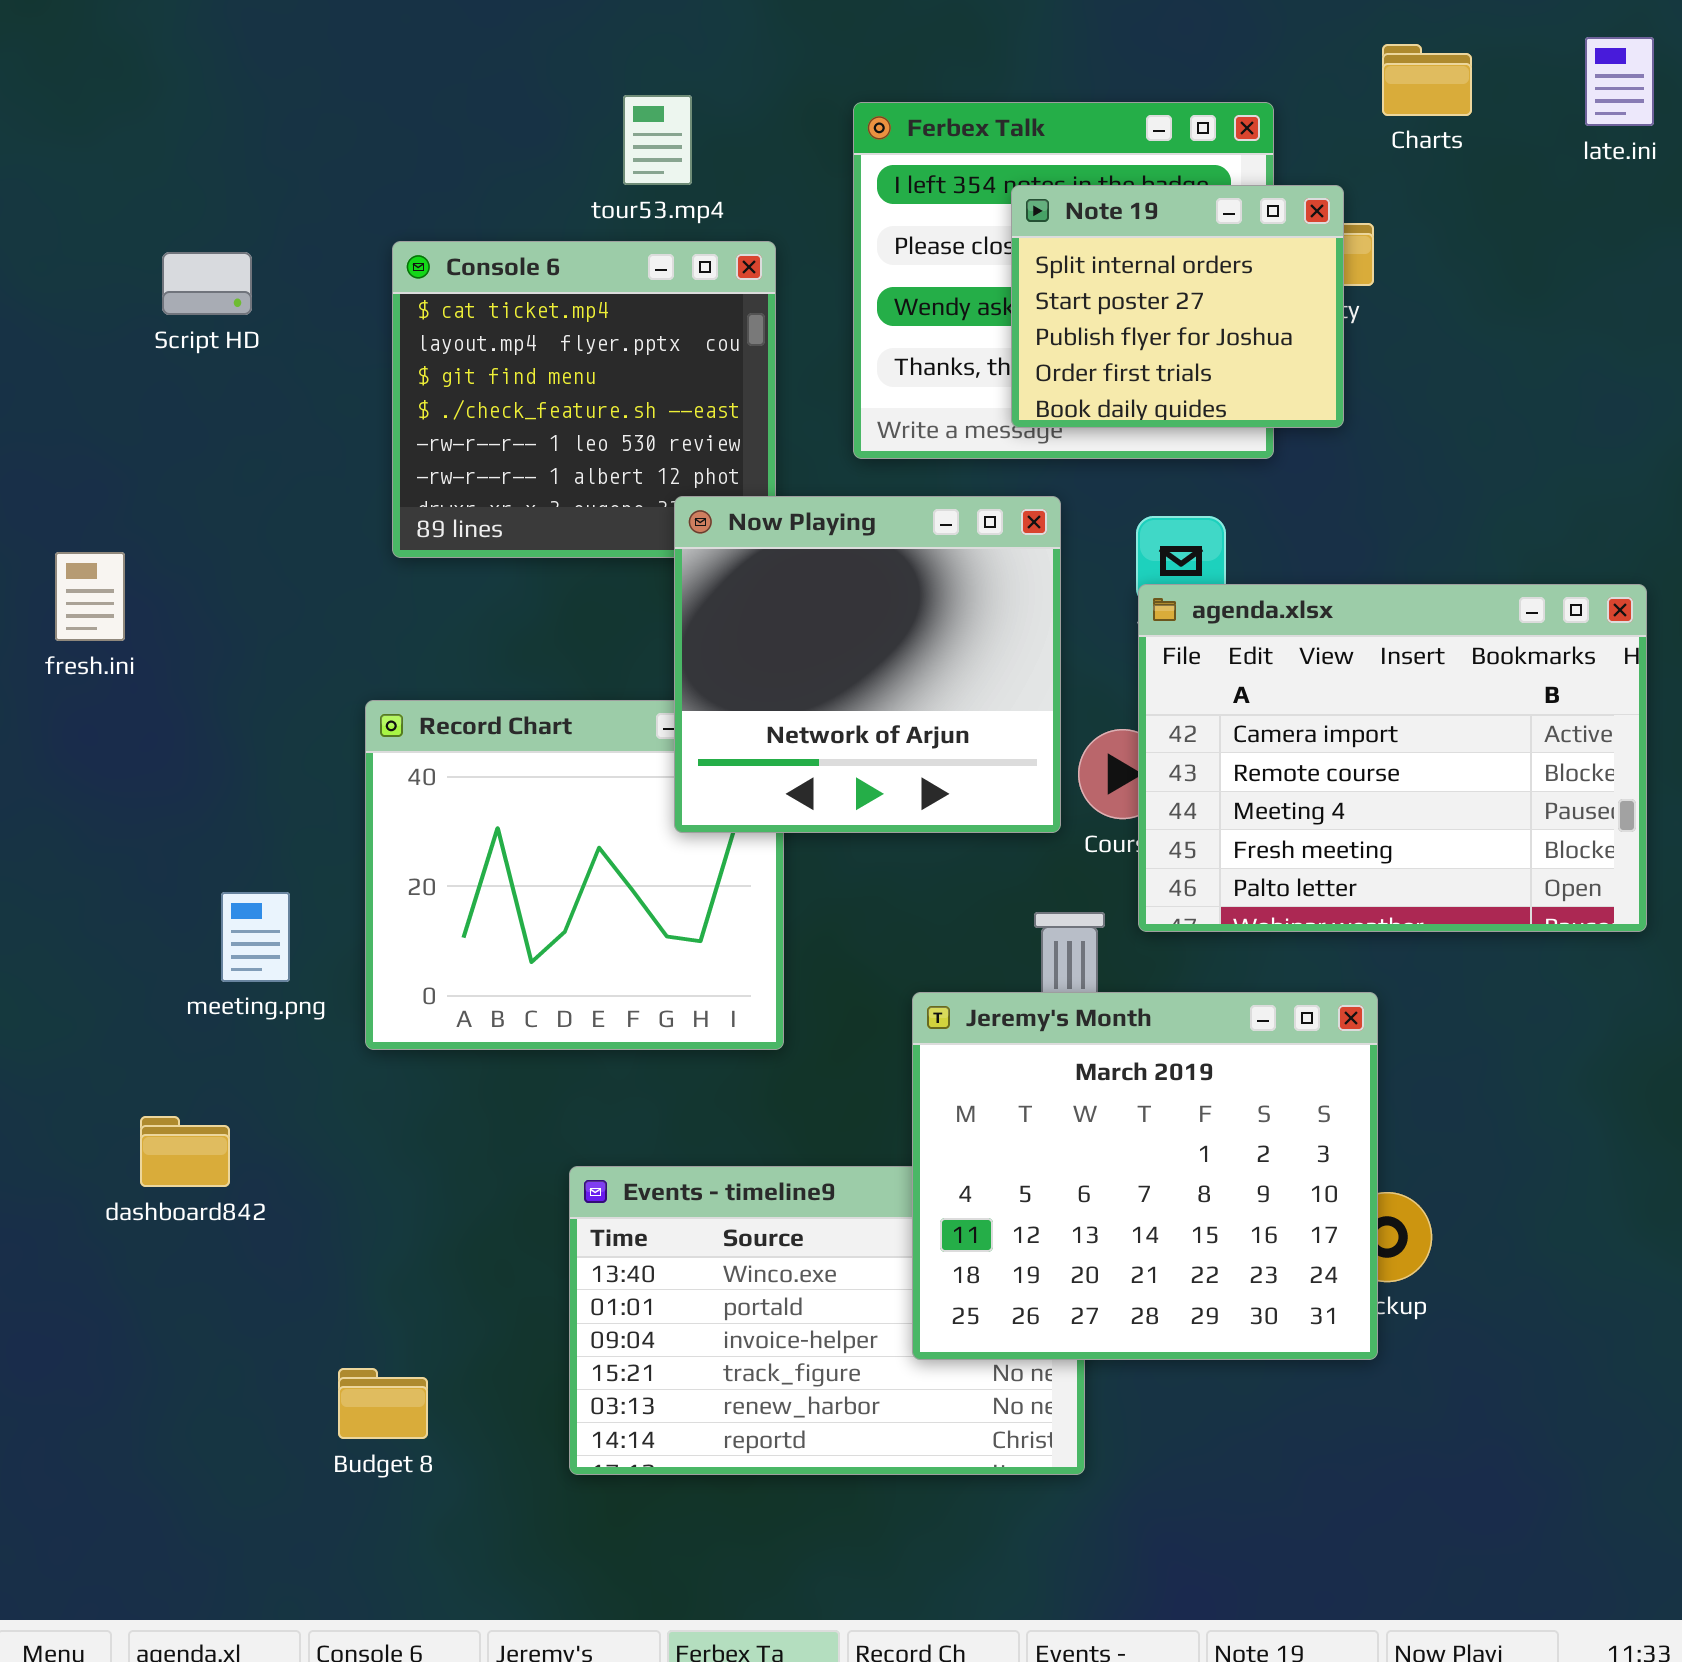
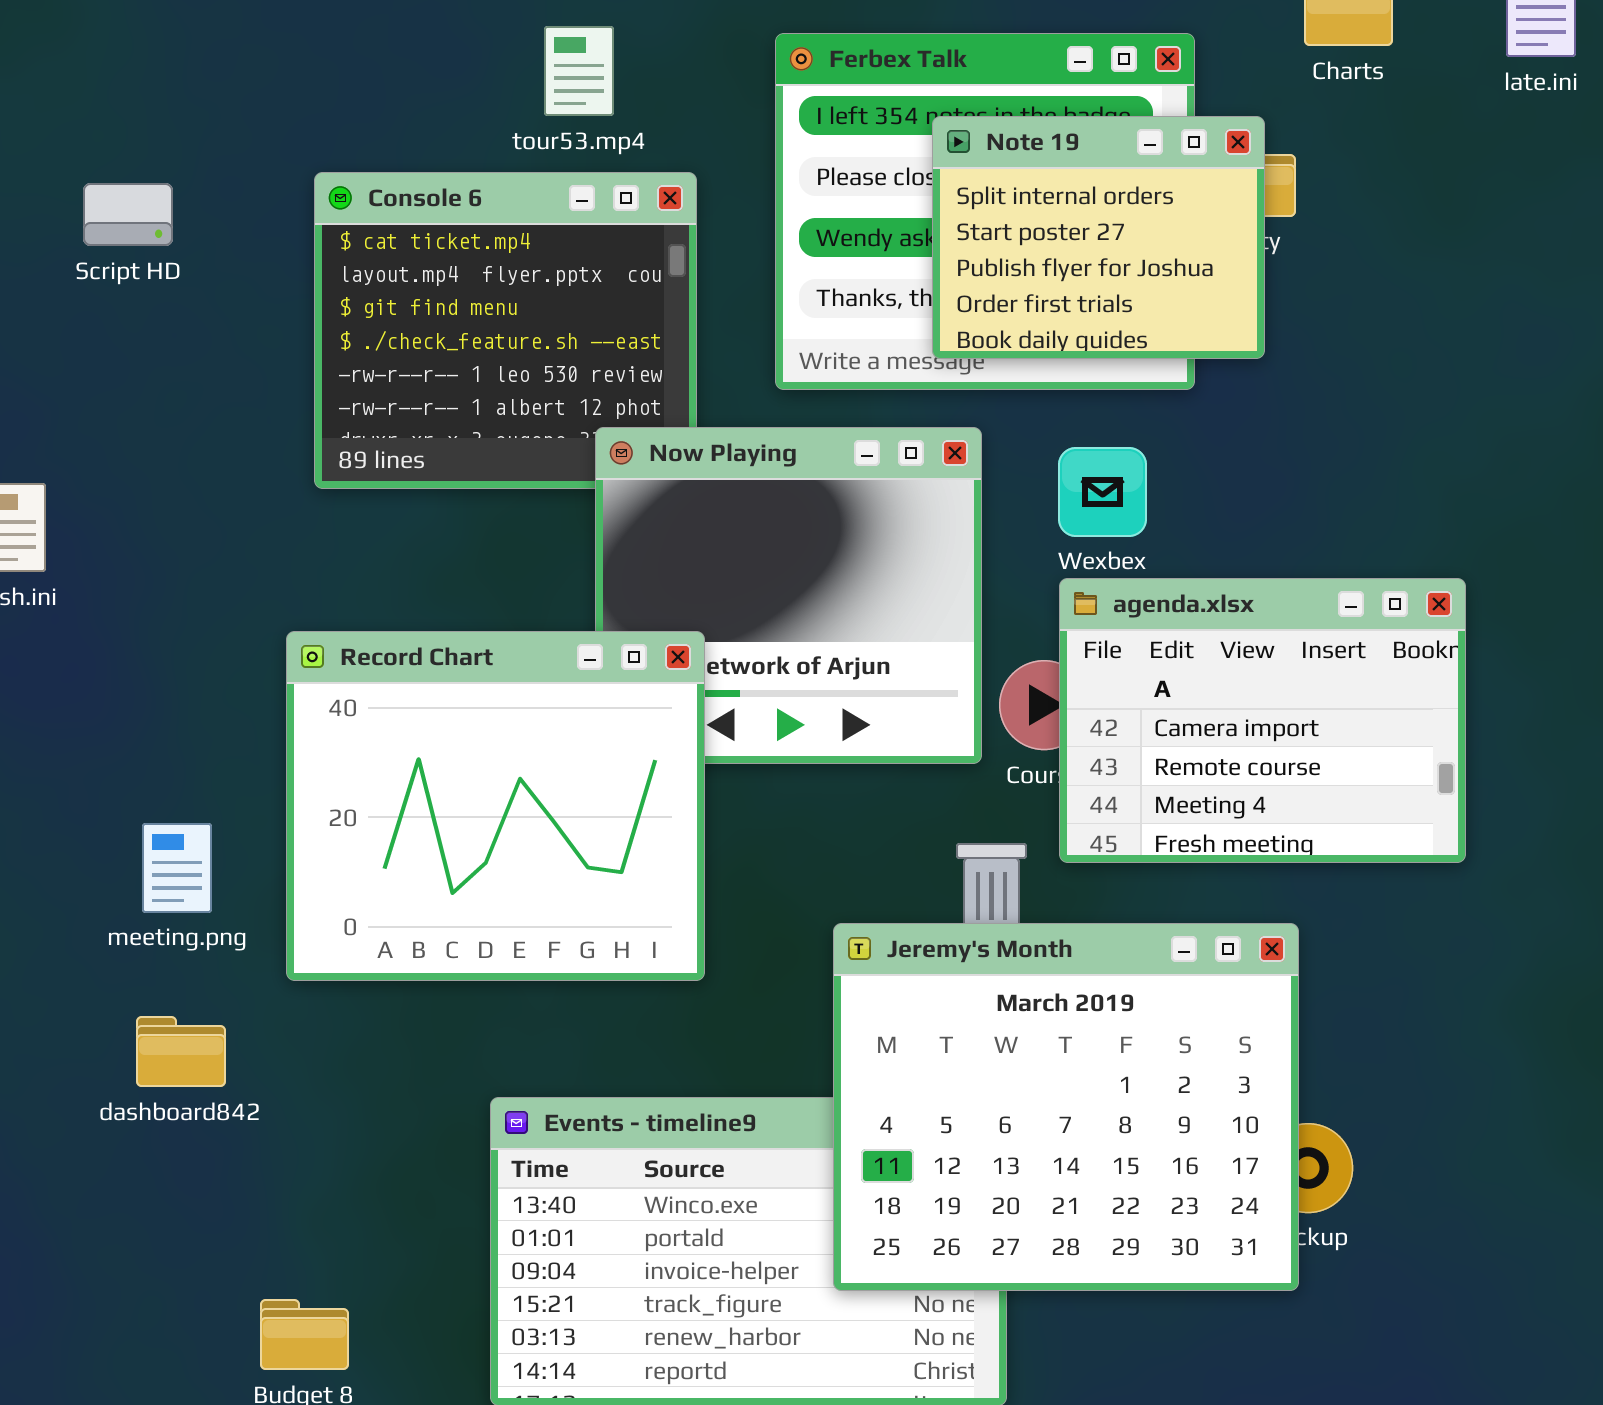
agenda.xlsx: [1138,584,1647,932] -> [1059,578,1466,863], resized
Record Chart: [365,700,784,1050] -> [286,631,705,981], raised
dashboard842: [140,1116,230,1187] -> [136,1016,226,1087], moved

